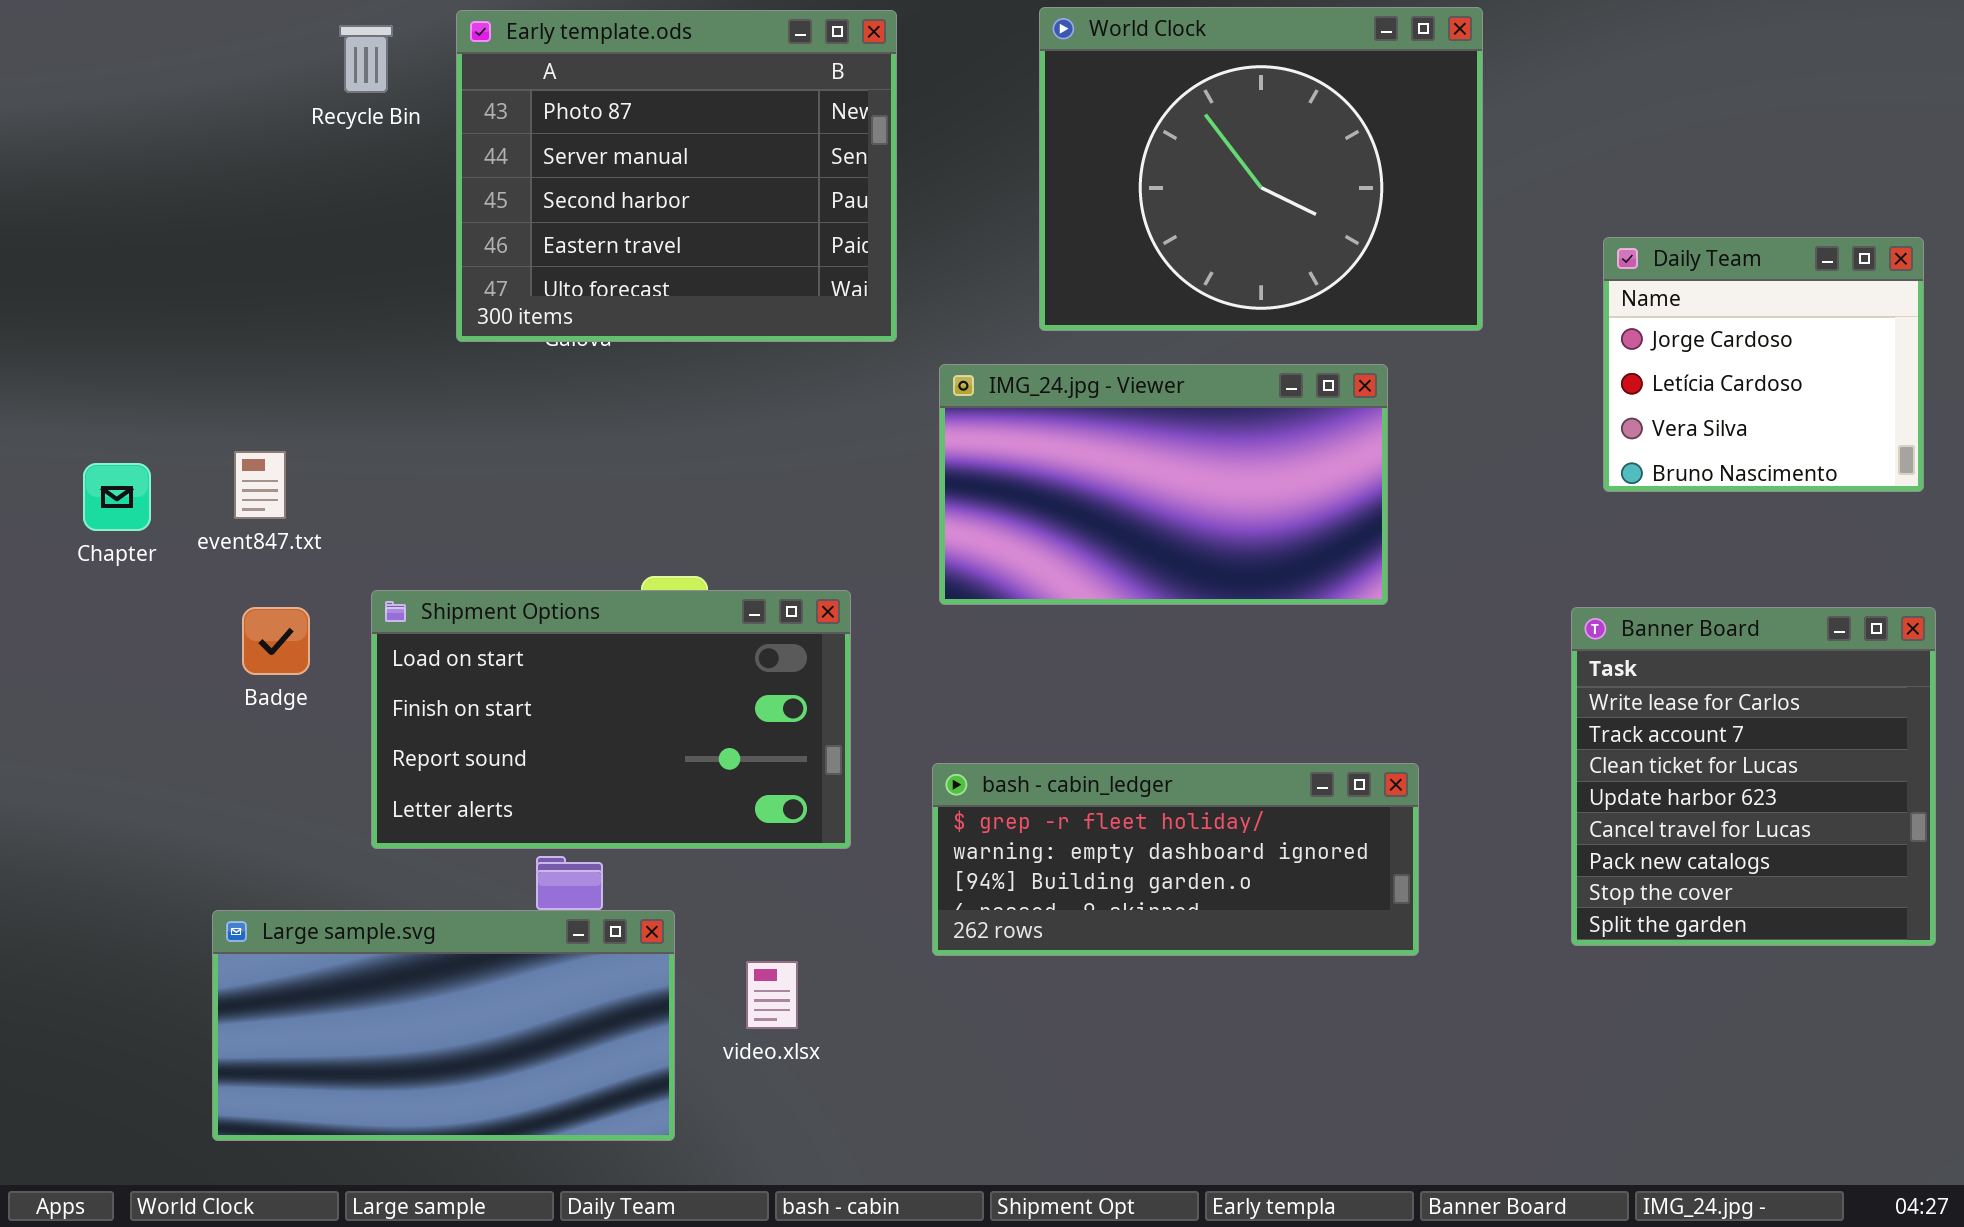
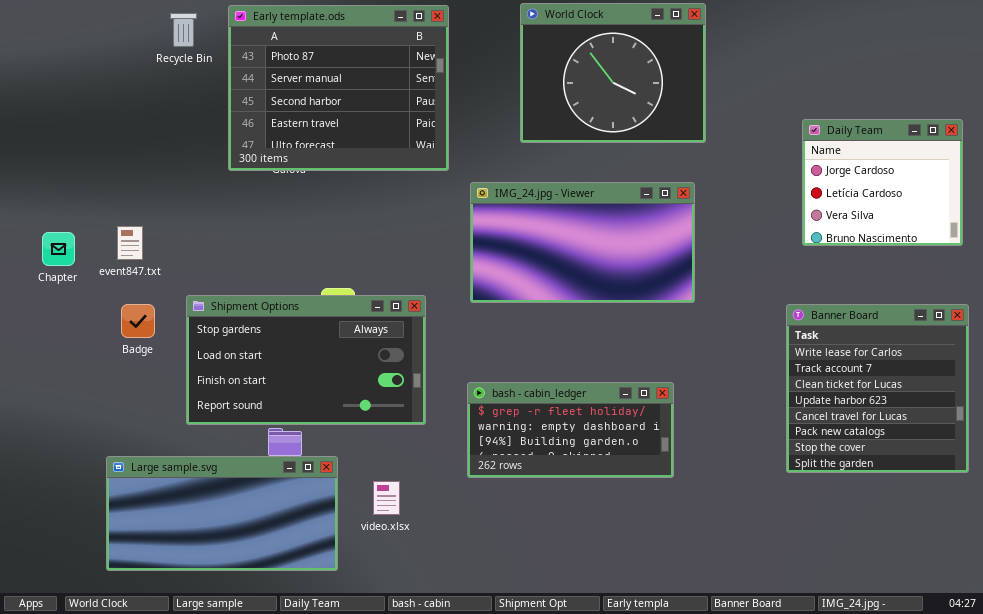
World Clock: [1039,7,1483,331] -> [520,3,706,143], resized
Shipment Options: [371,590,851,849] -> [186,295,426,425], scrolled up 1 row
bash - cabin_ledger: [932,763,1419,956] -> [467,382,674,478], resized

